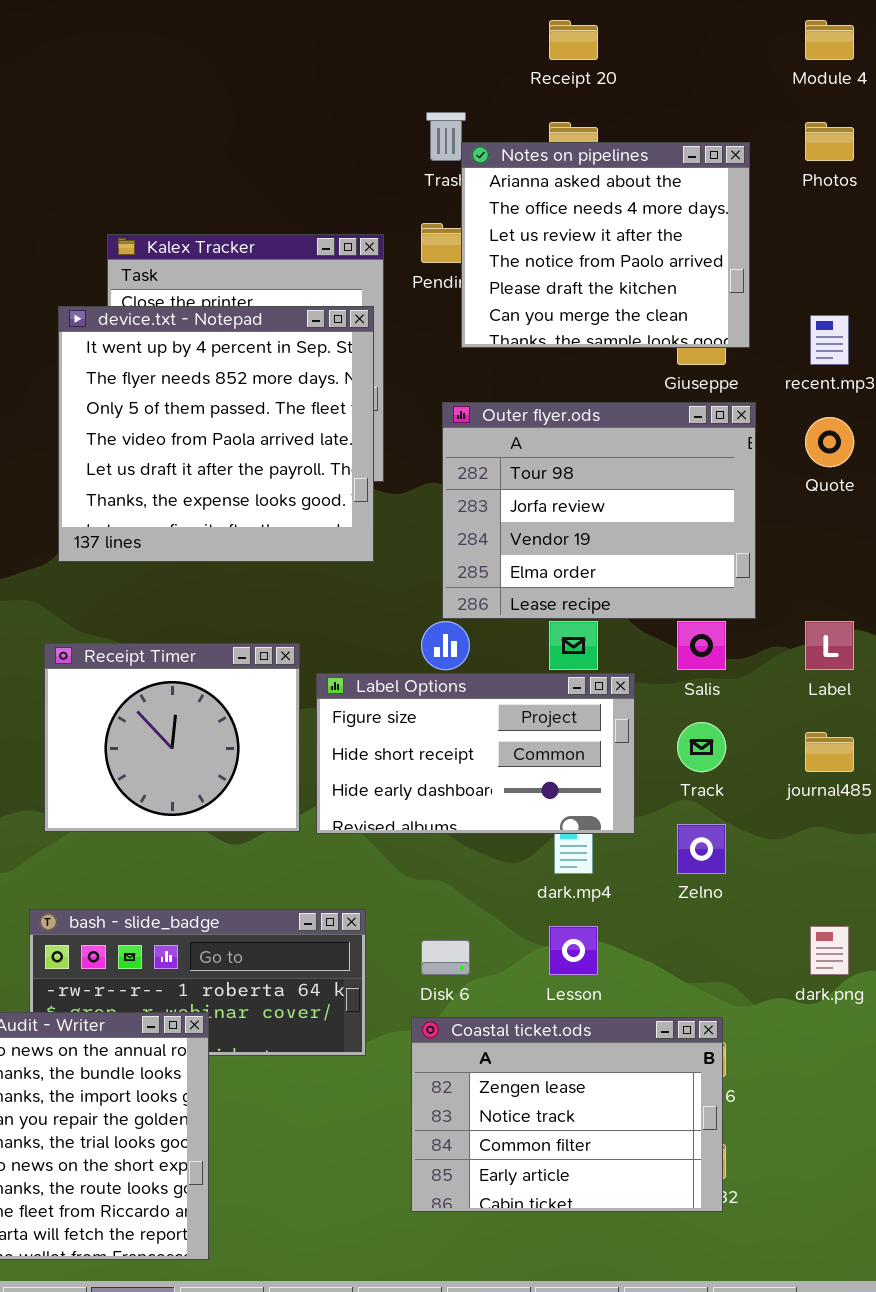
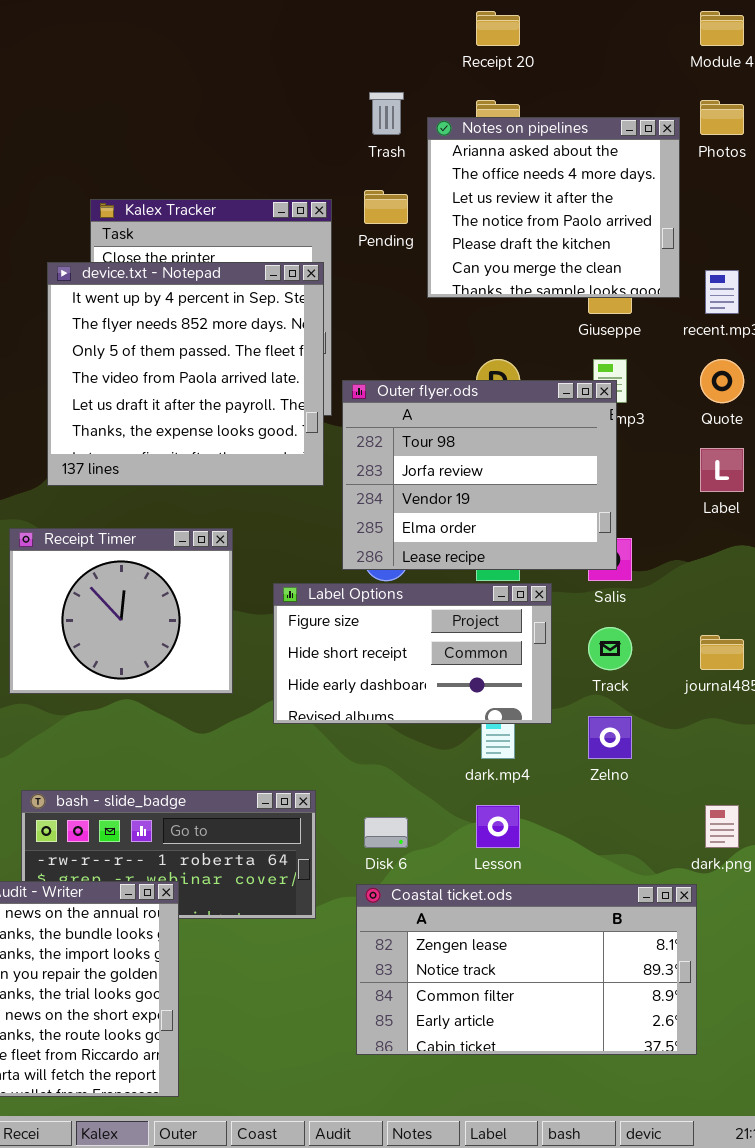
Notes on pipelines: [461,142,750,348] -> [427,117,680,298], moved
Outer flyer.ods: [442,402,756,619] -> [342,380,617,570], moved
Label: [805,621,854,670] -> [700,448,744,492], moved
Receipt Timer: [44,643,300,832] -> [9,528,233,694], moved
Coastal ticket.ods: [411,1017,723,1212] -> [356,884,697,1055], resized

